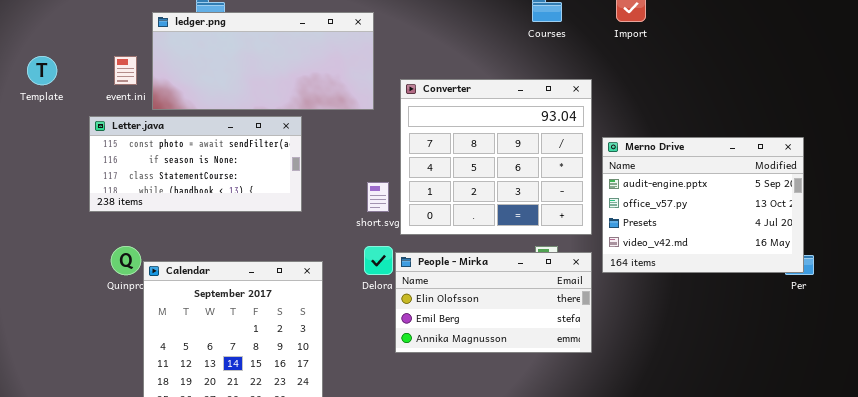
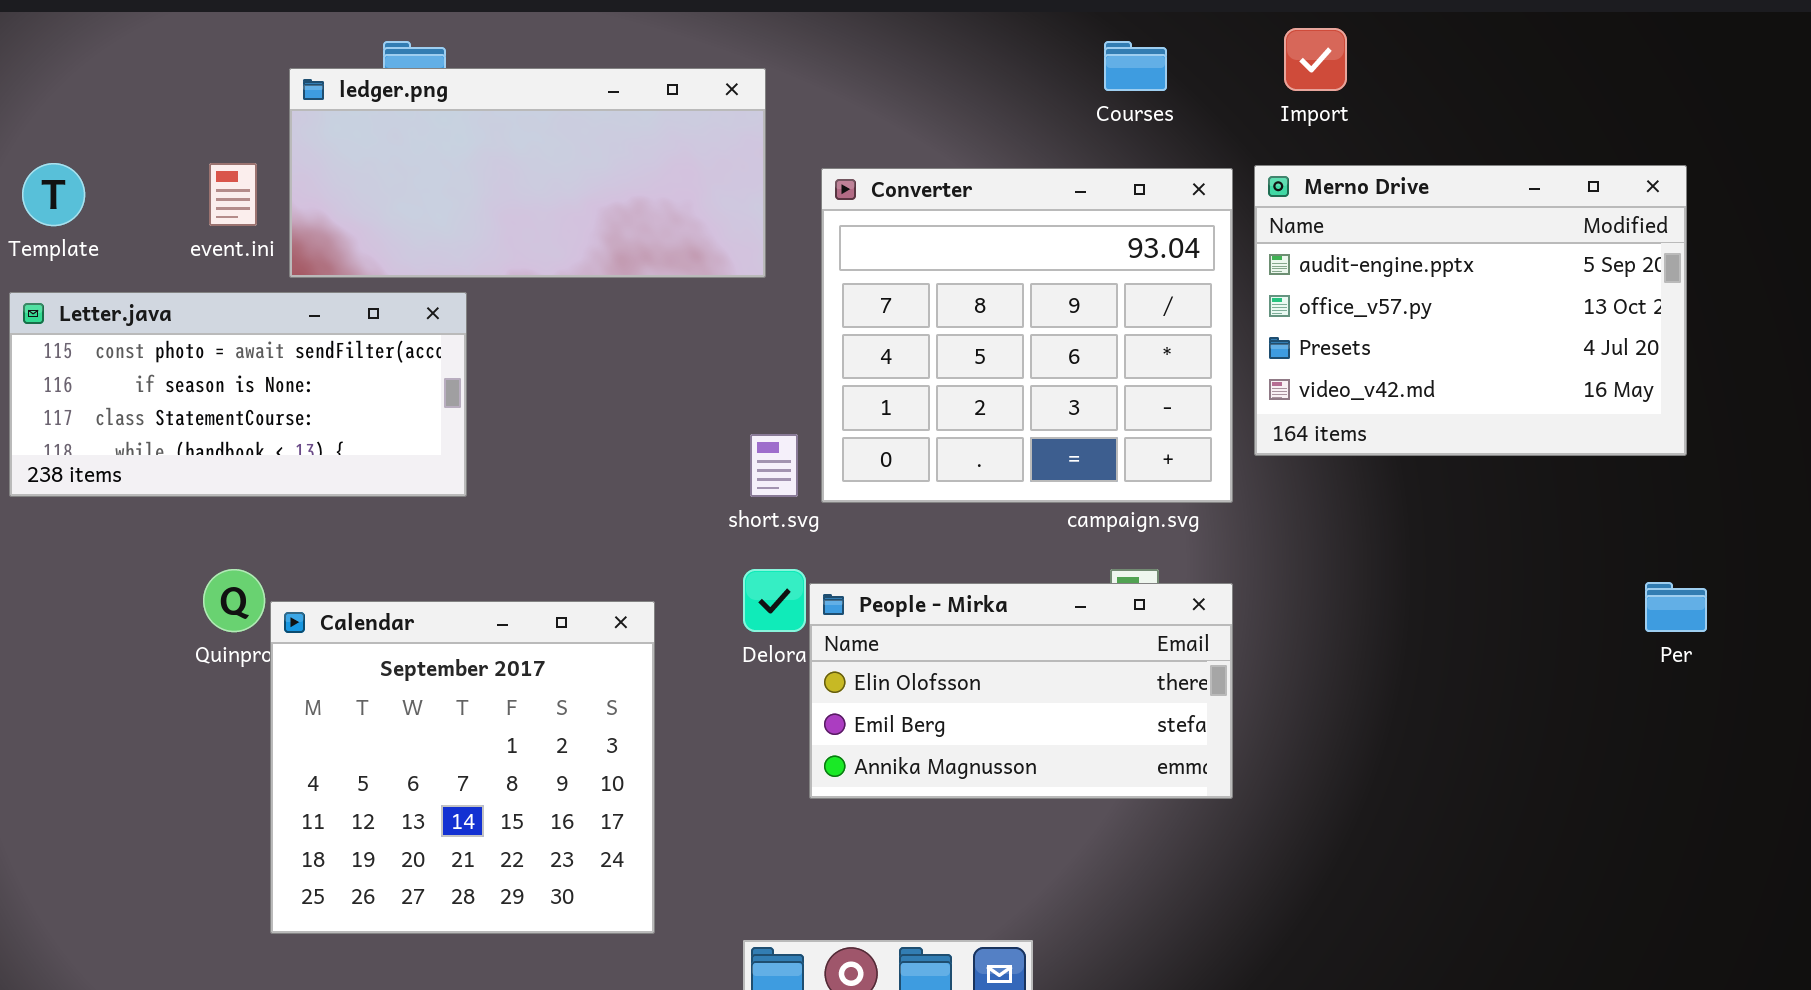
Converter: [400,79,592,235] -> [821,168,1233,503], moved
Letter.java: [89,116,302,212] -> [9,292,467,497], moved
Merno Drive: [602,137,804,273] -> [1254,165,1687,456], moved

